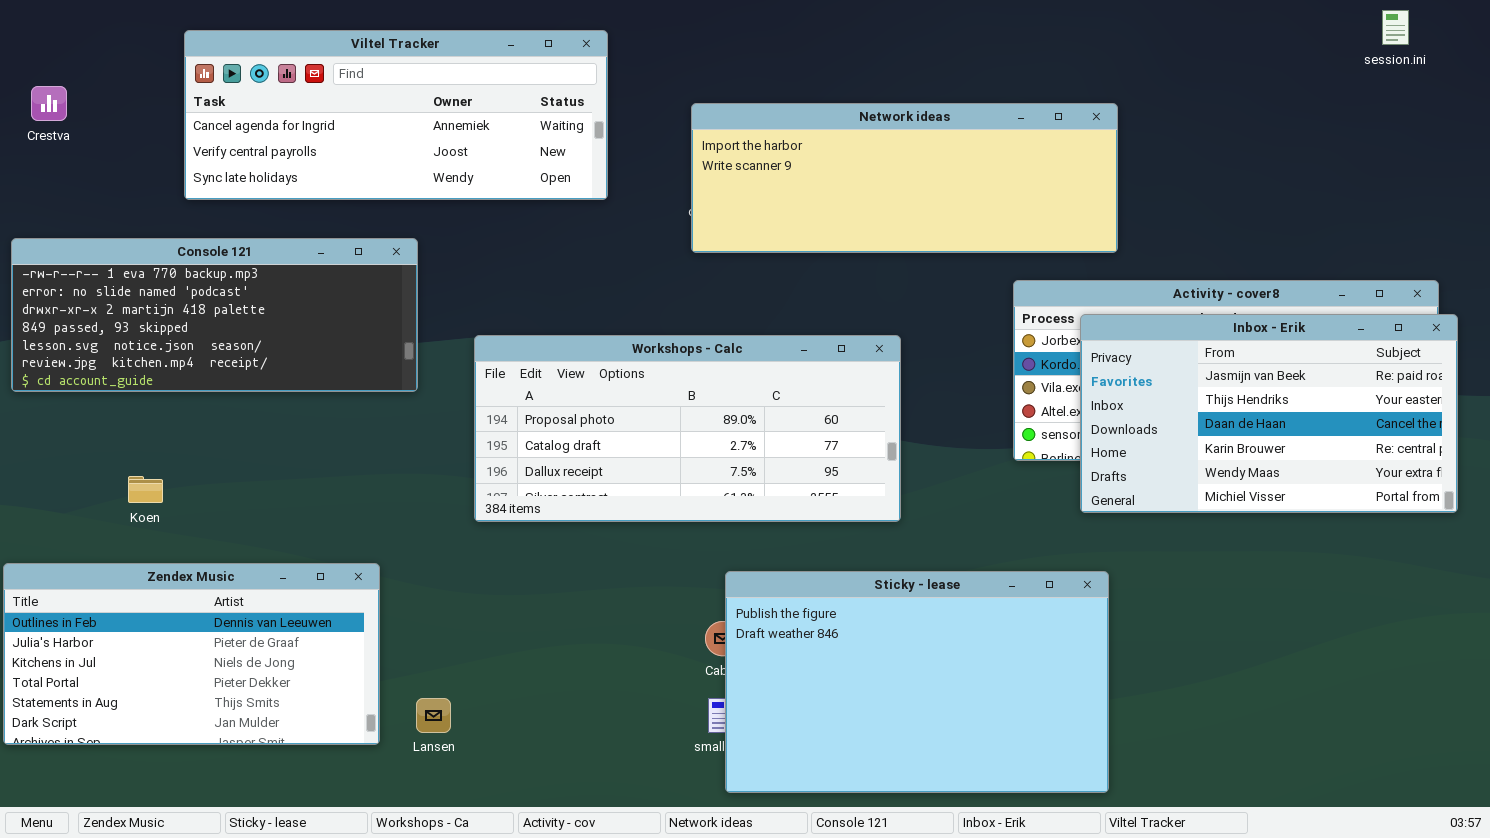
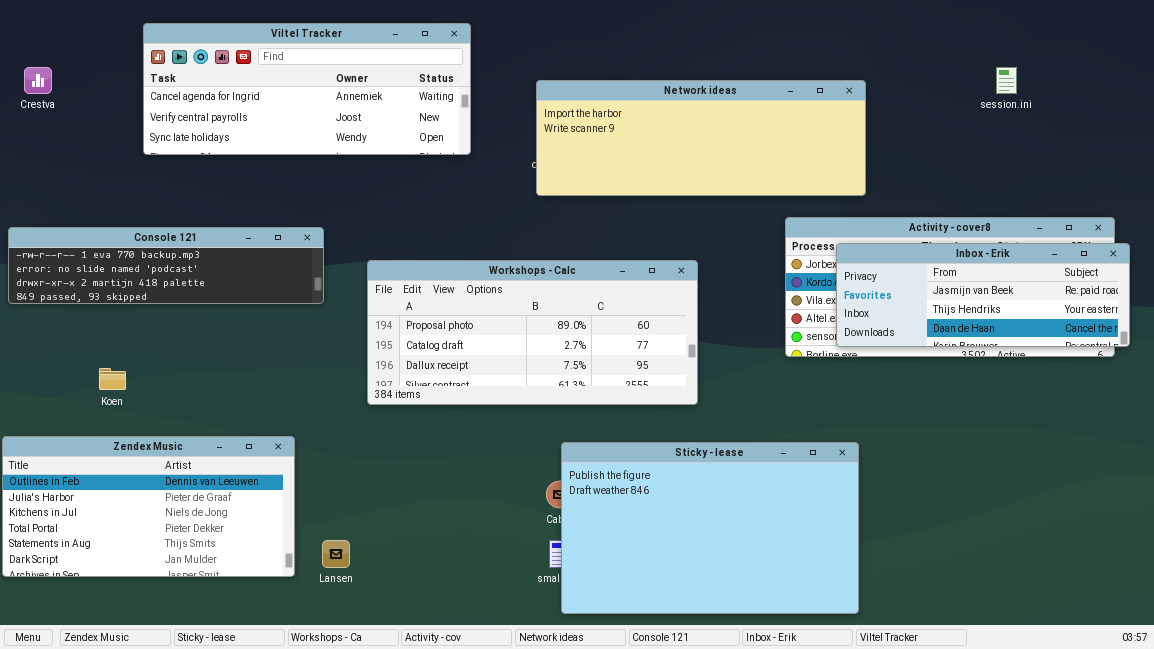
session.ini: [1382,10,1409,45] -> [996,67,1017,94], moved
Console 121: [11,238,418,392] -> [8,227,324,304], resized
Inbox - Erik: [1080,314,1458,513] -> [836,243,1130,347], resized

